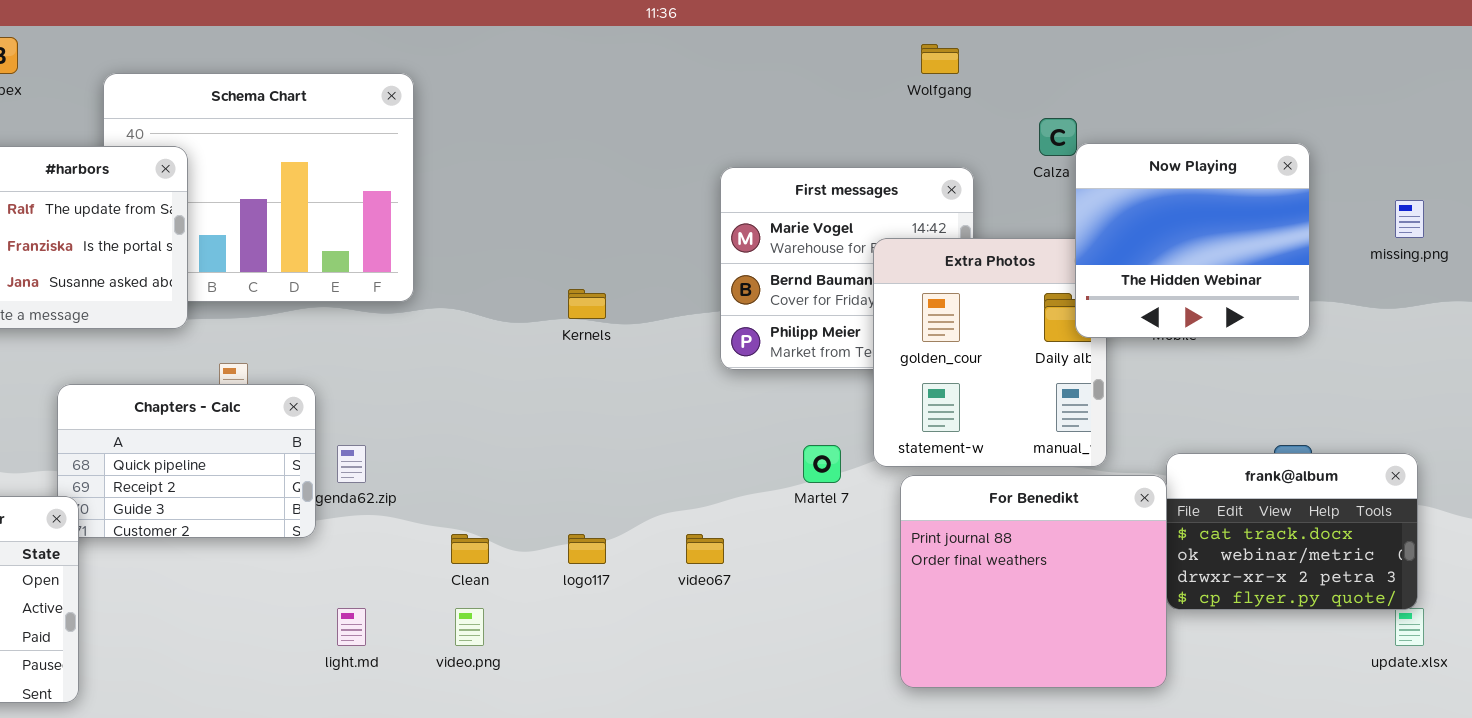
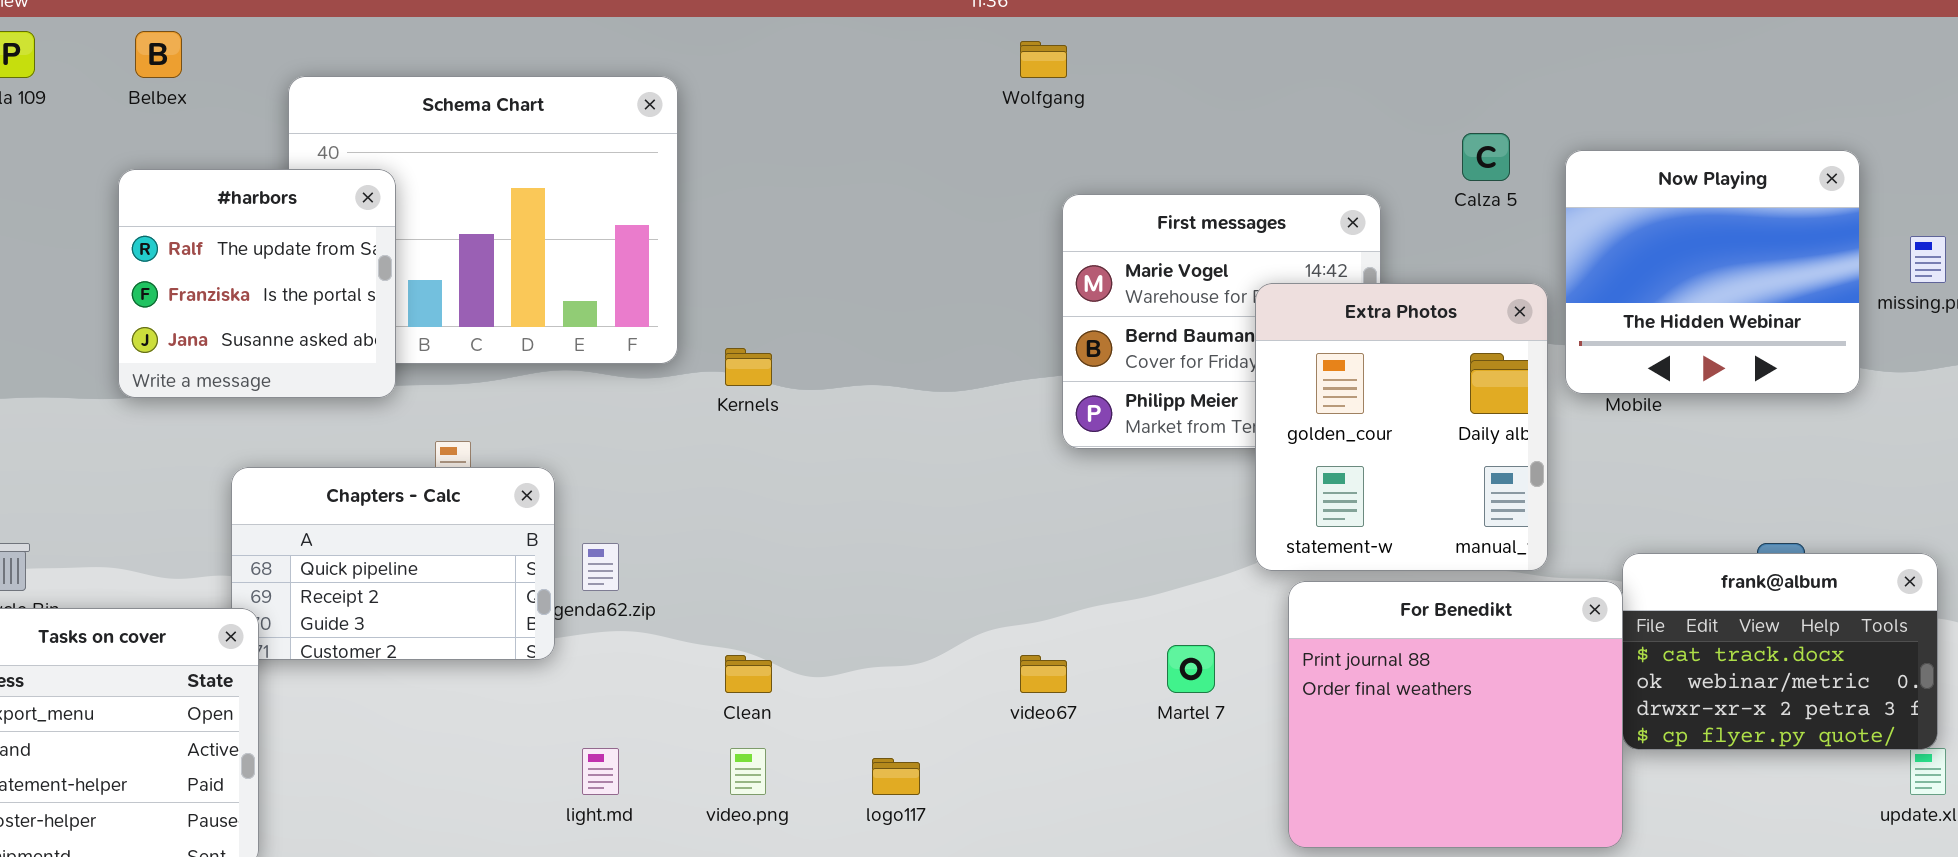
Wolfgang: [921,44,959,74] -> [1020,41,1067,78], moved
Now Playing: [1075,143,1310,338] -> [1565,150,1860,394], moved
Kernels: [568,289,606,319] -> [725,348,772,386], moved
Martel 7: [803,445,841,483] -> [1167,645,1215,693], moved
logo117: [568,534,606,564] -> [872,758,920,795], moved

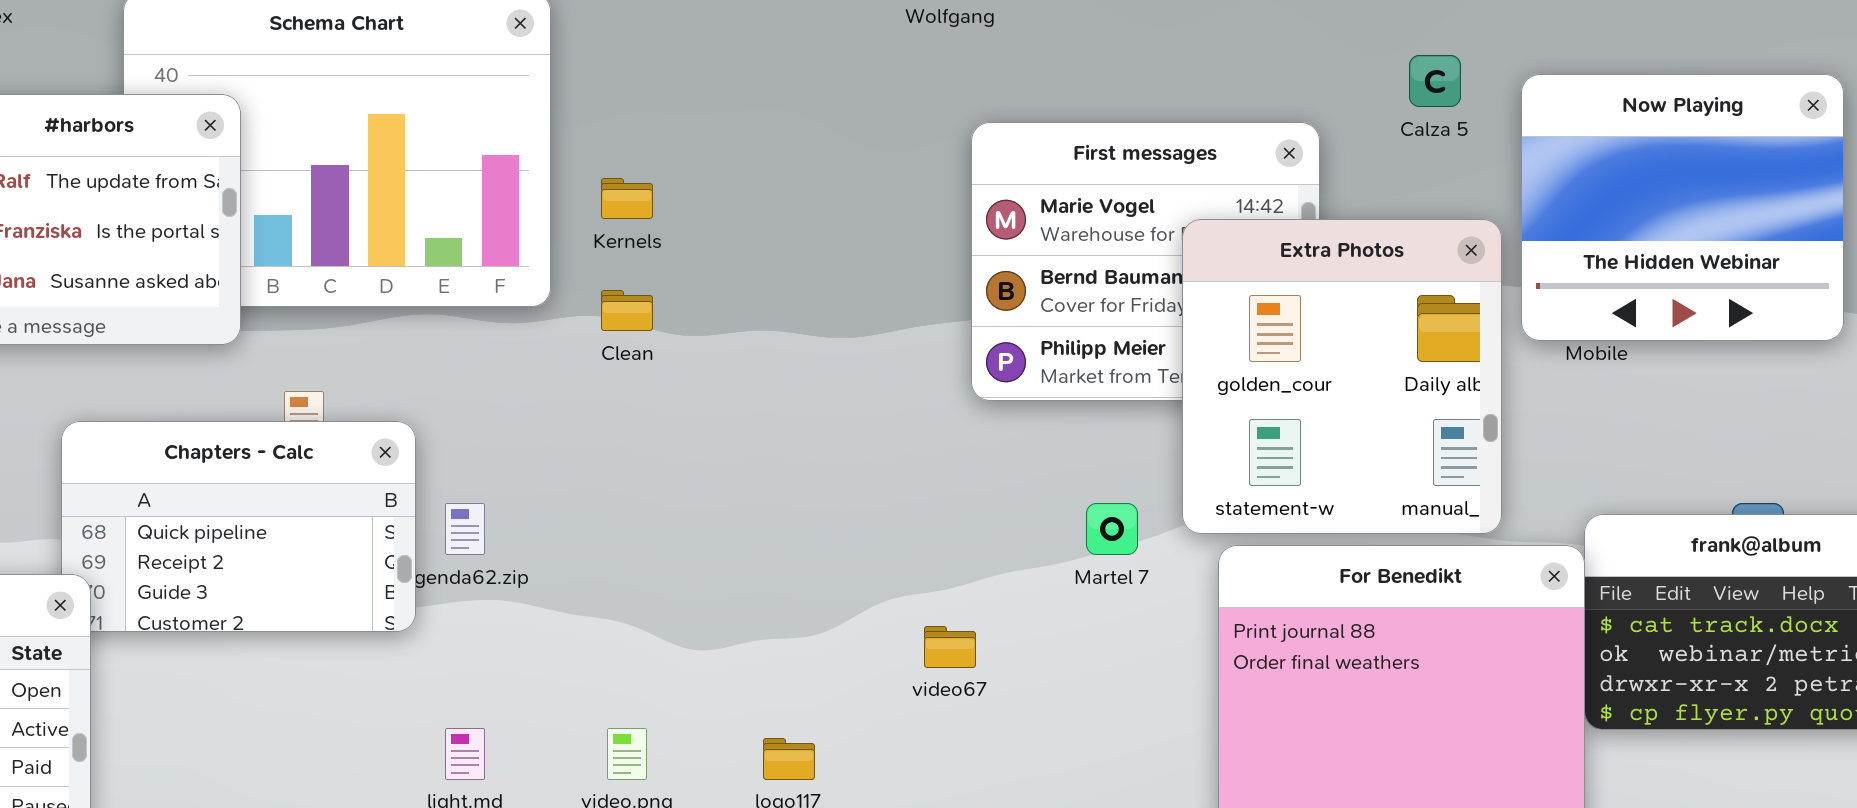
Kernels: [725,348,772,386] -> [601,178,653,219], moved
Martel 7: [1167,645,1215,693] -> [1086,503,1138,555], moved
Clean: [725,655,772,693] -> [601,290,653,331], moved

